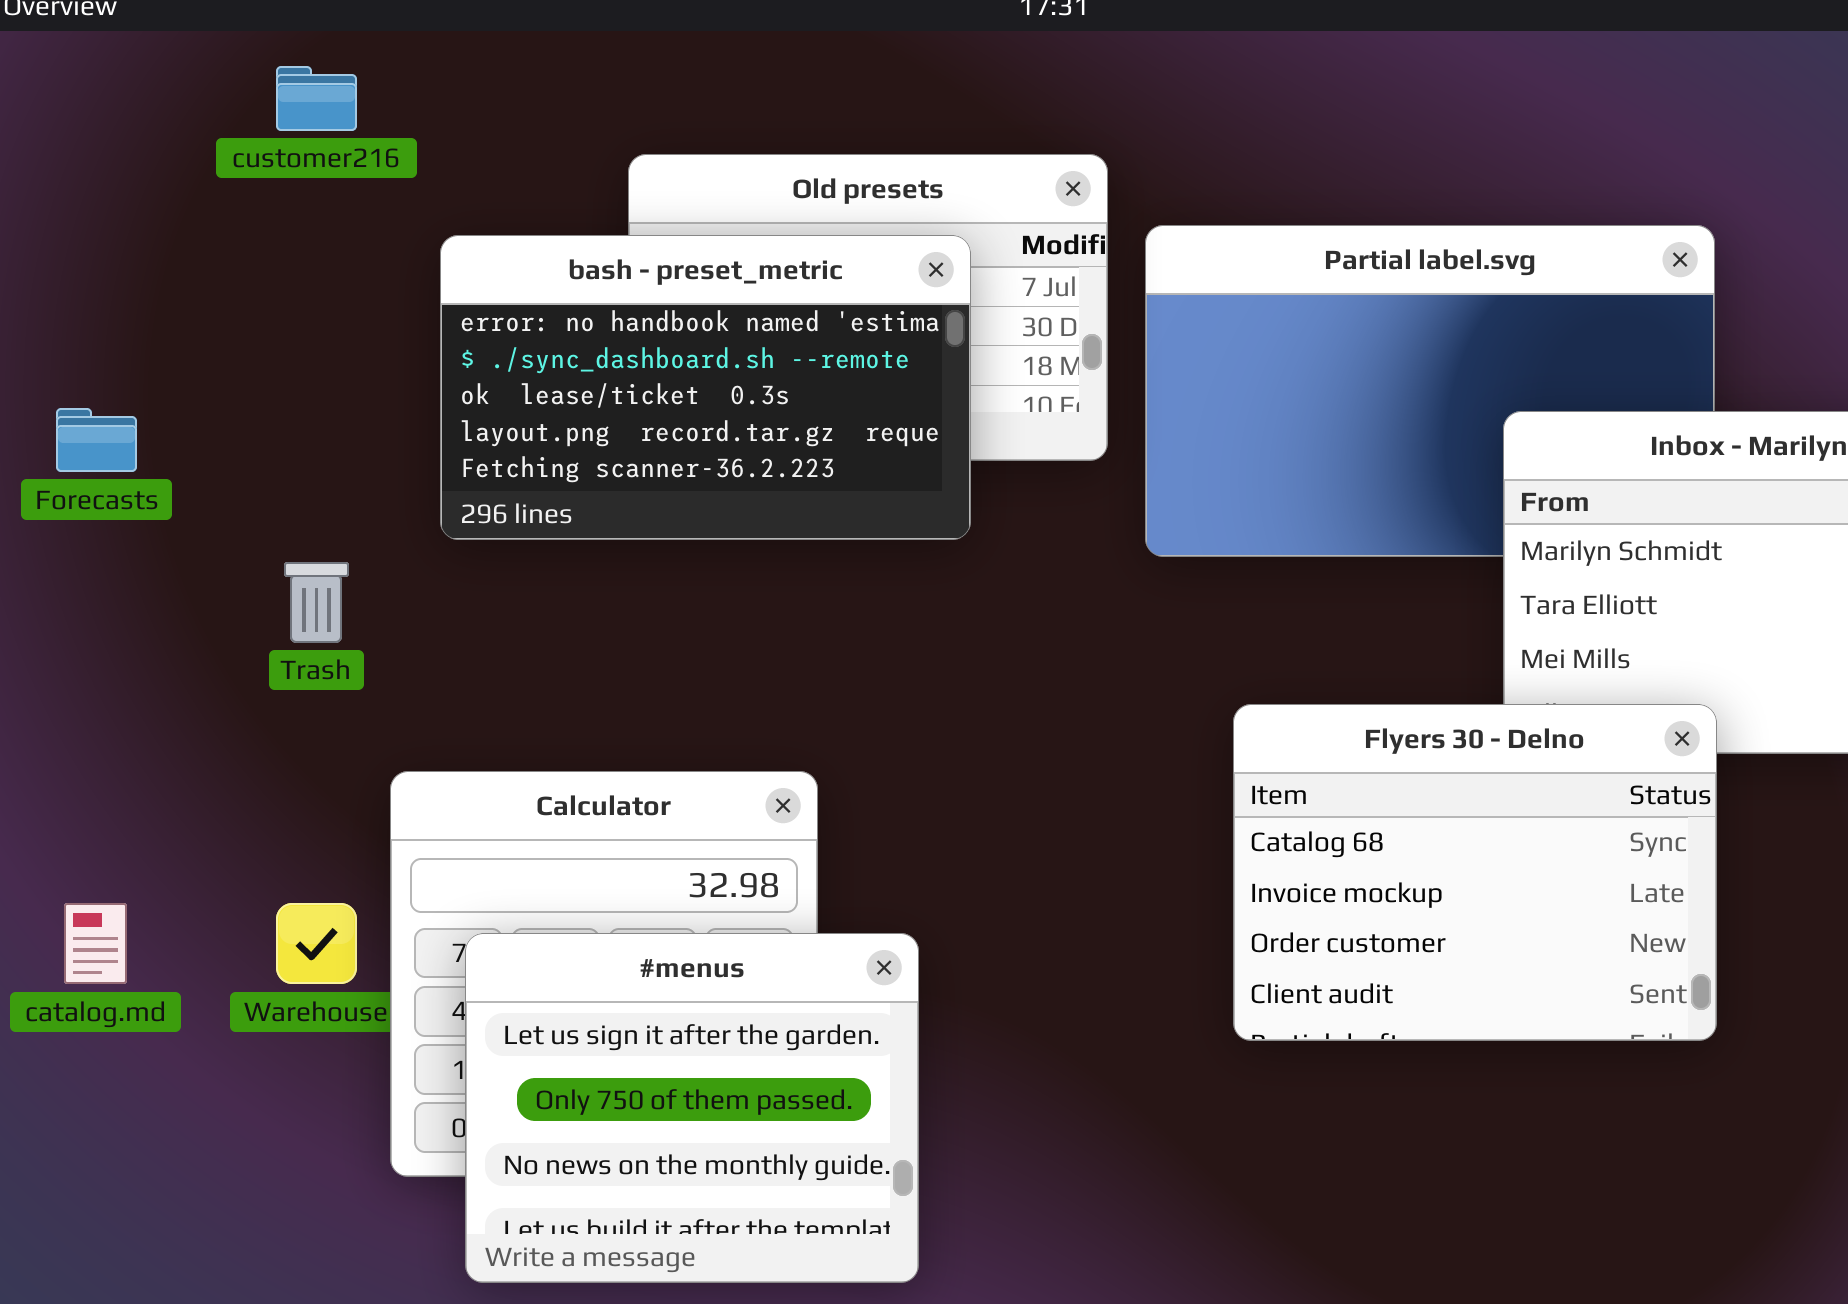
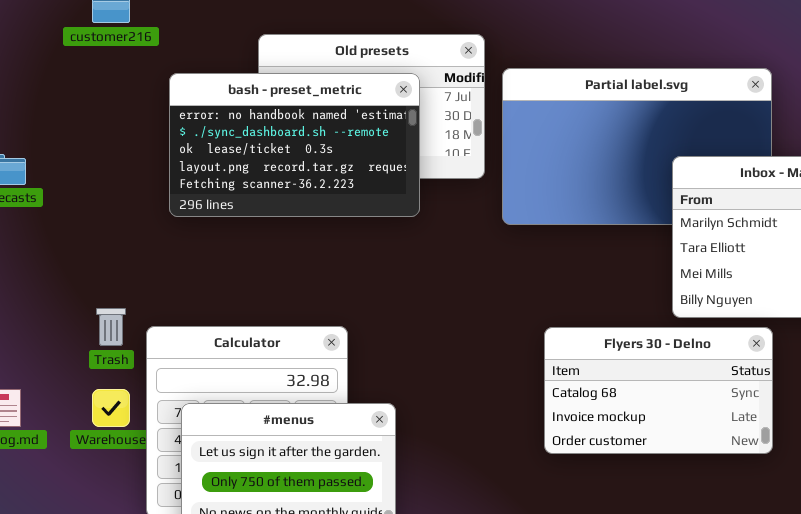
Trash: [284,562,349,643] -> [96,308,126,346], moved
Flyers 30 - Delno: [1233,704,1717,1041] -> [544,327,773,454], resized

